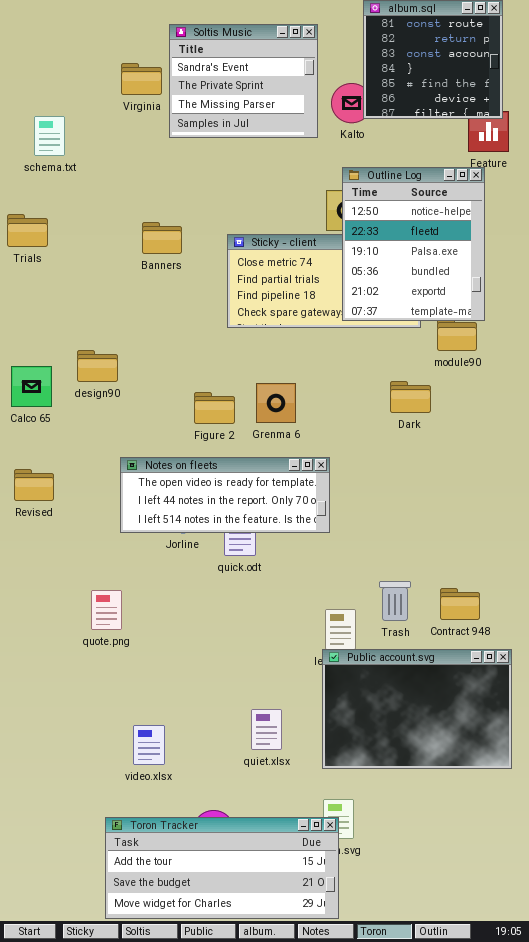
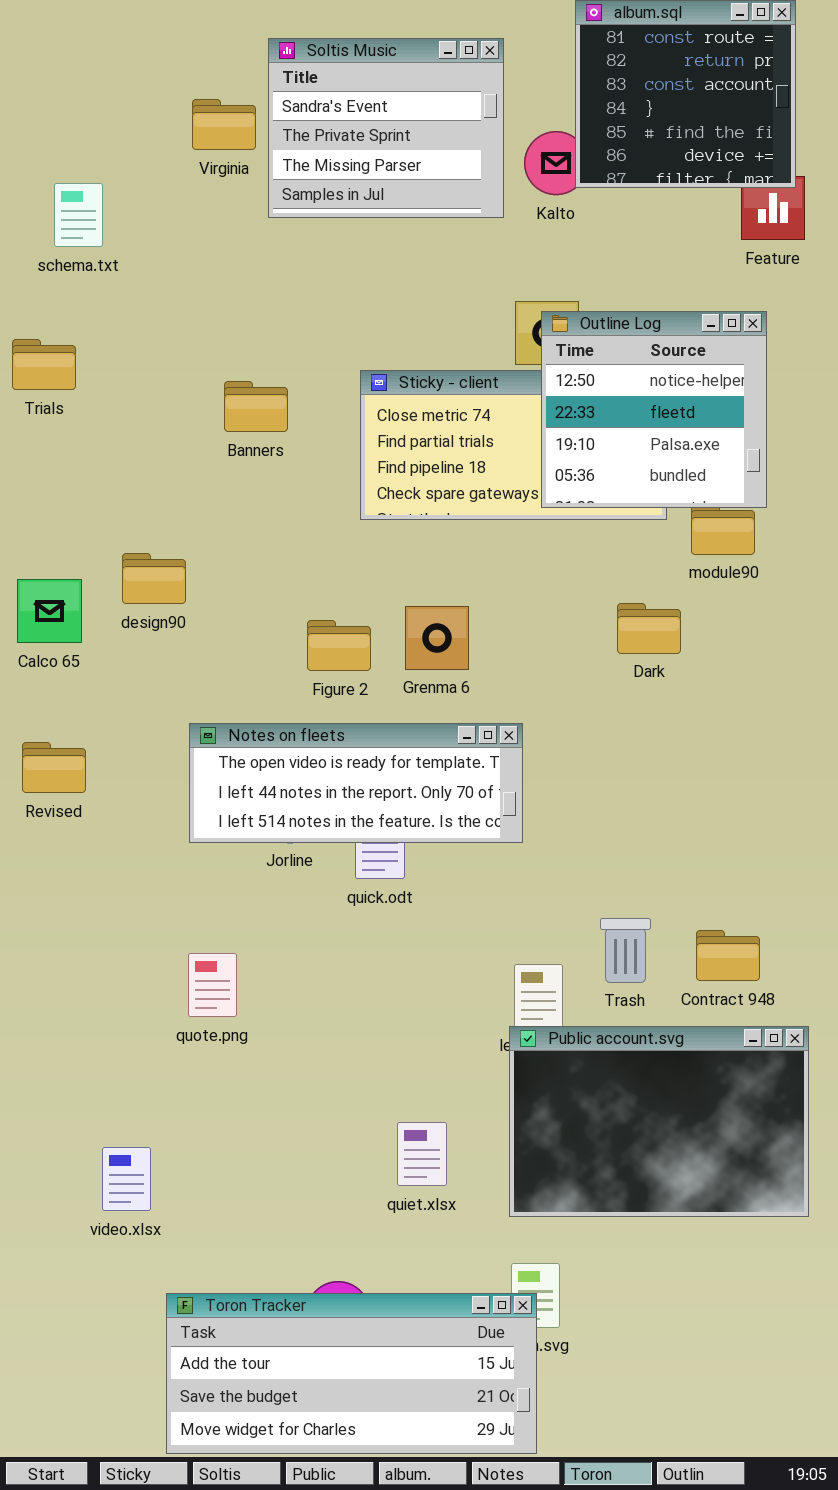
Outline Log: [342,167,485,321] -> [541,311,767,508], resized
Banners: [142,222,182,254] -> [224,381,288,432], moved
quote.png: [91,590,122,630] -> [188,953,237,1017], moved
video.xlsx: [133,725,165,765] -> [102,1147,151,1211], moved

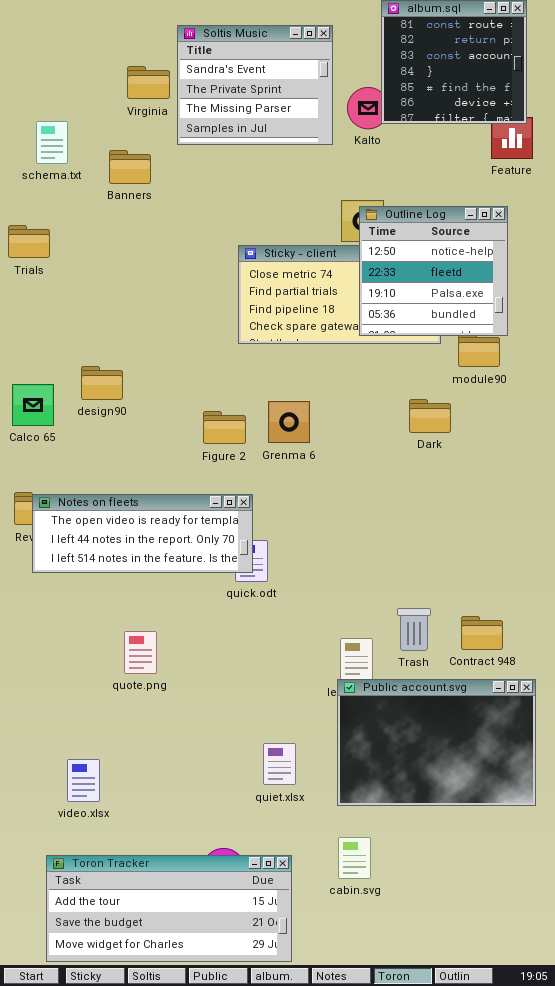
Banners: [224,381,288,432] -> [109,150,151,184], moved
Notes on fleets: [189,723,523,843] -> [32,494,253,573], moved
Toron Tracker: [166,1293,537,1454] -> [46,855,292,962], moved

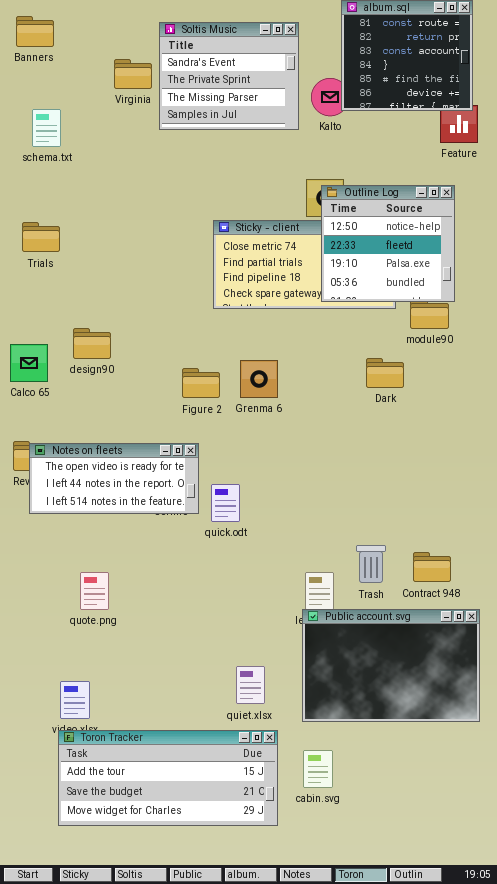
Banners: [109,150,151,184] -> [16,16,54,47], moved
Trials: [8,225,50,258] -> [22,222,60,252], moved
Notes on fleets: [32,494,253,573] -> [29,443,199,514], resized
quote.png: [124,631,157,674] -> [80,572,109,610], moved
Toron Tracker: [46,855,292,962] -> [58,730,278,826], moved

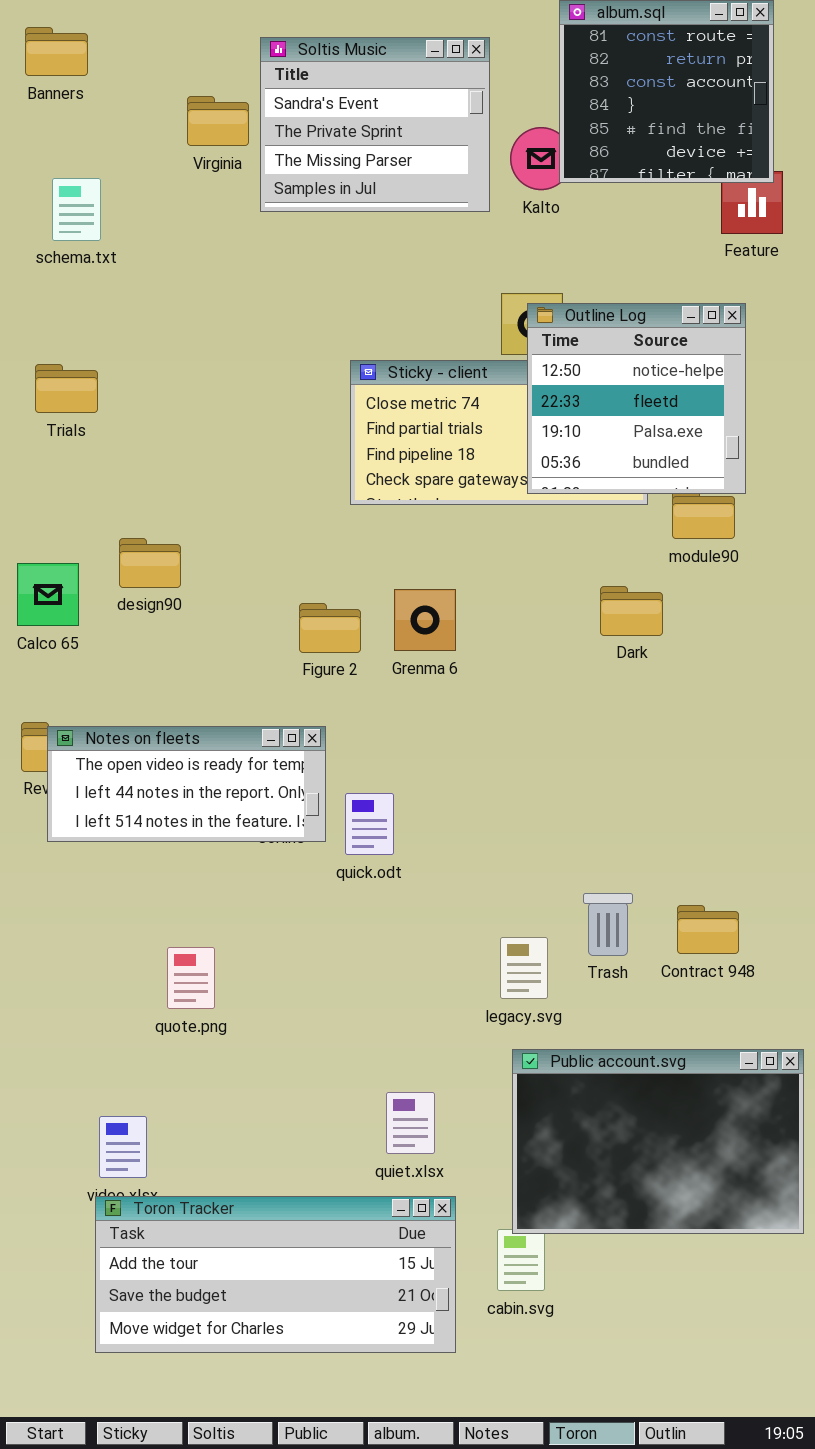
quote.png: [80,572,109,610] -> [167,947,215,1009], moved
Public account.svg: [302,609,480,722] -> [512,1049,804,1234], moved

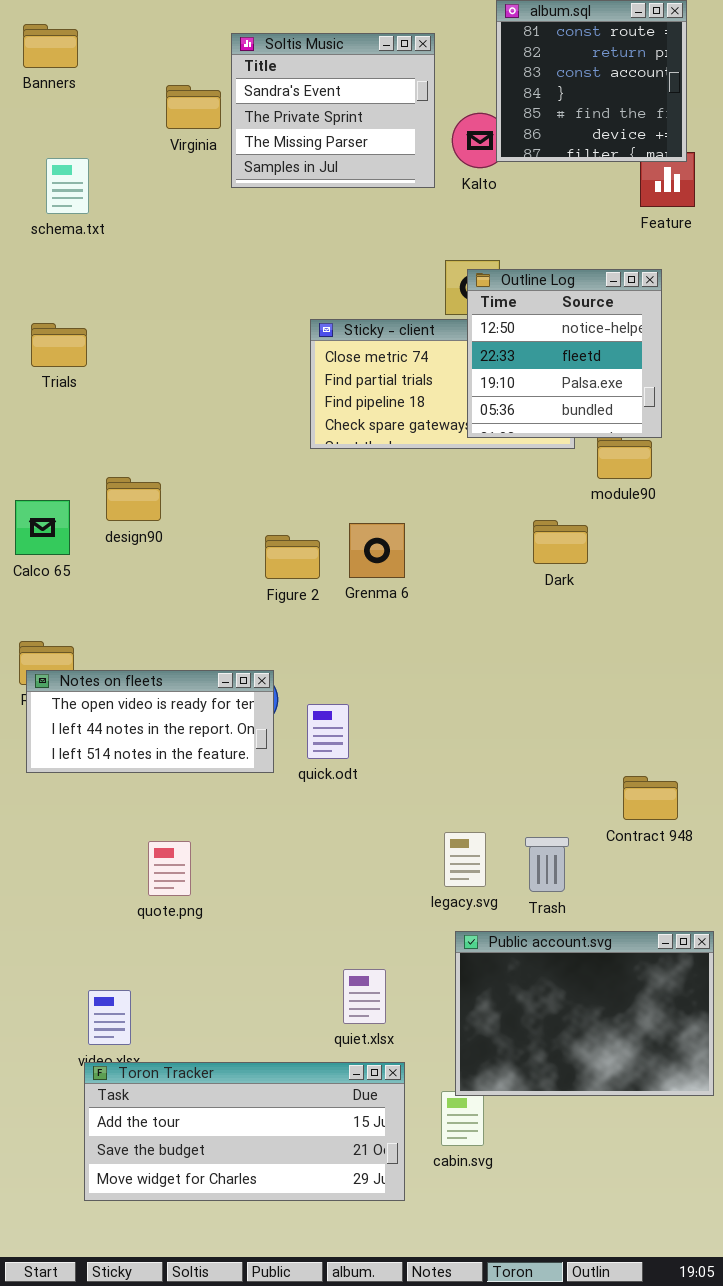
Notes on fleets: [47,726,326,842] -> [26,670,274,773], moved
Trash: [583,893,633,956] -> [525,837,569,892], moved
Contract 948: [677,905,739,954] -> [623,776,678,820], moved

